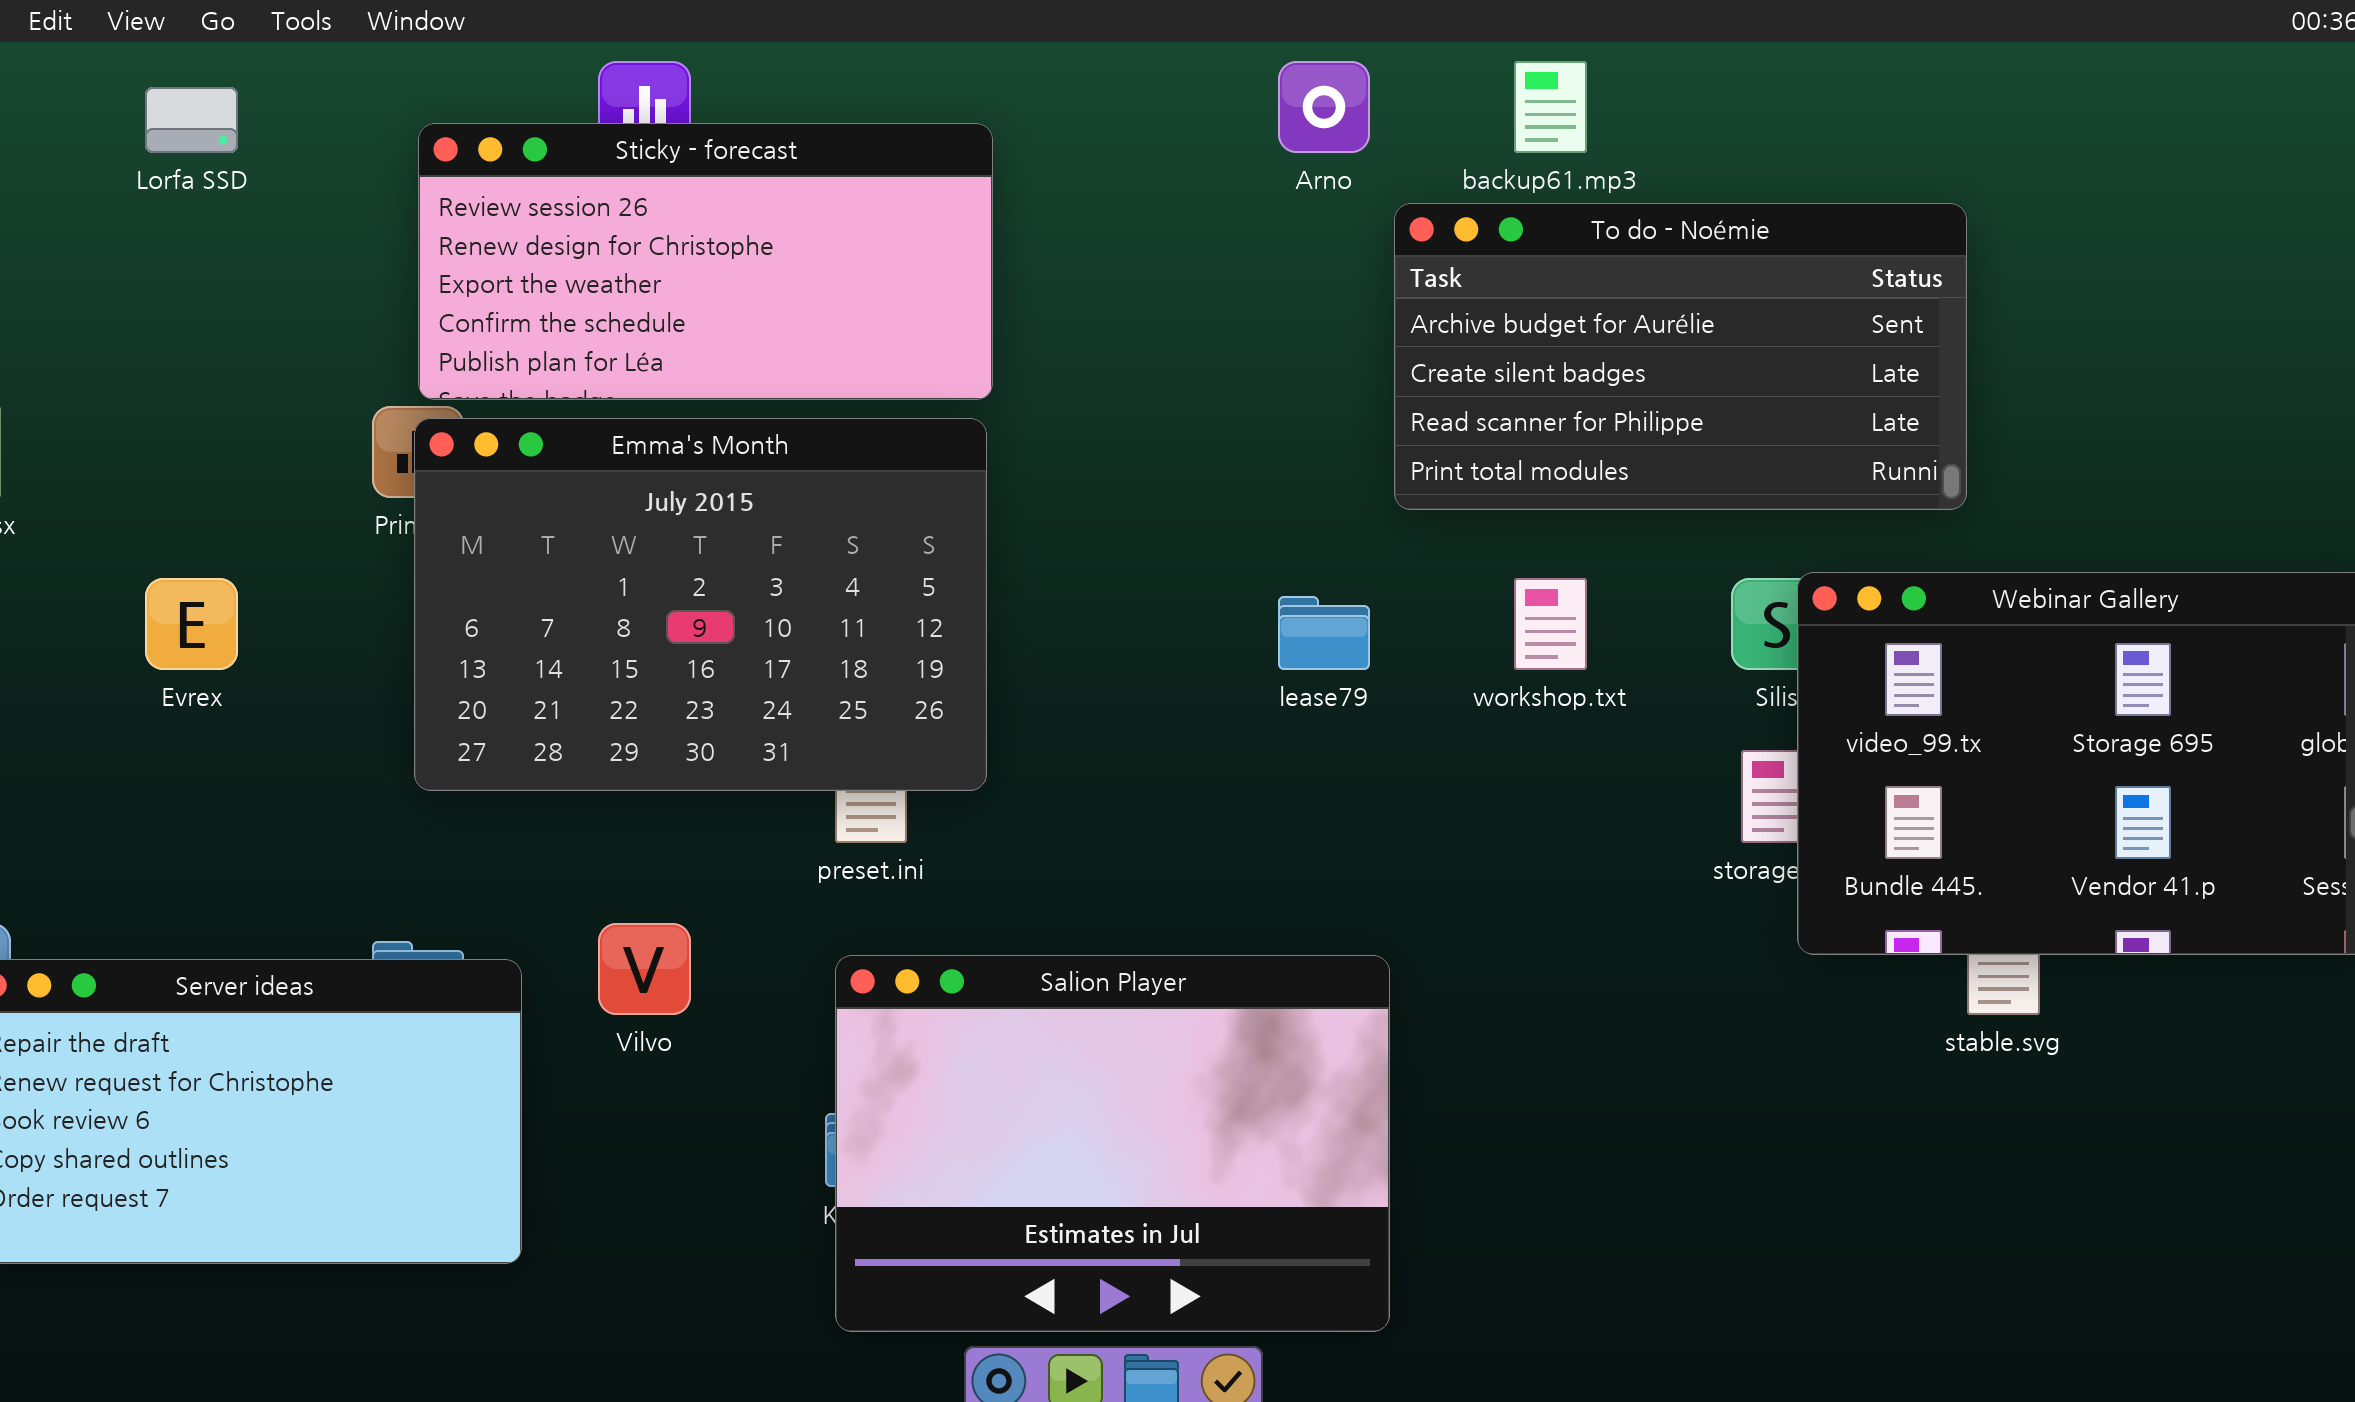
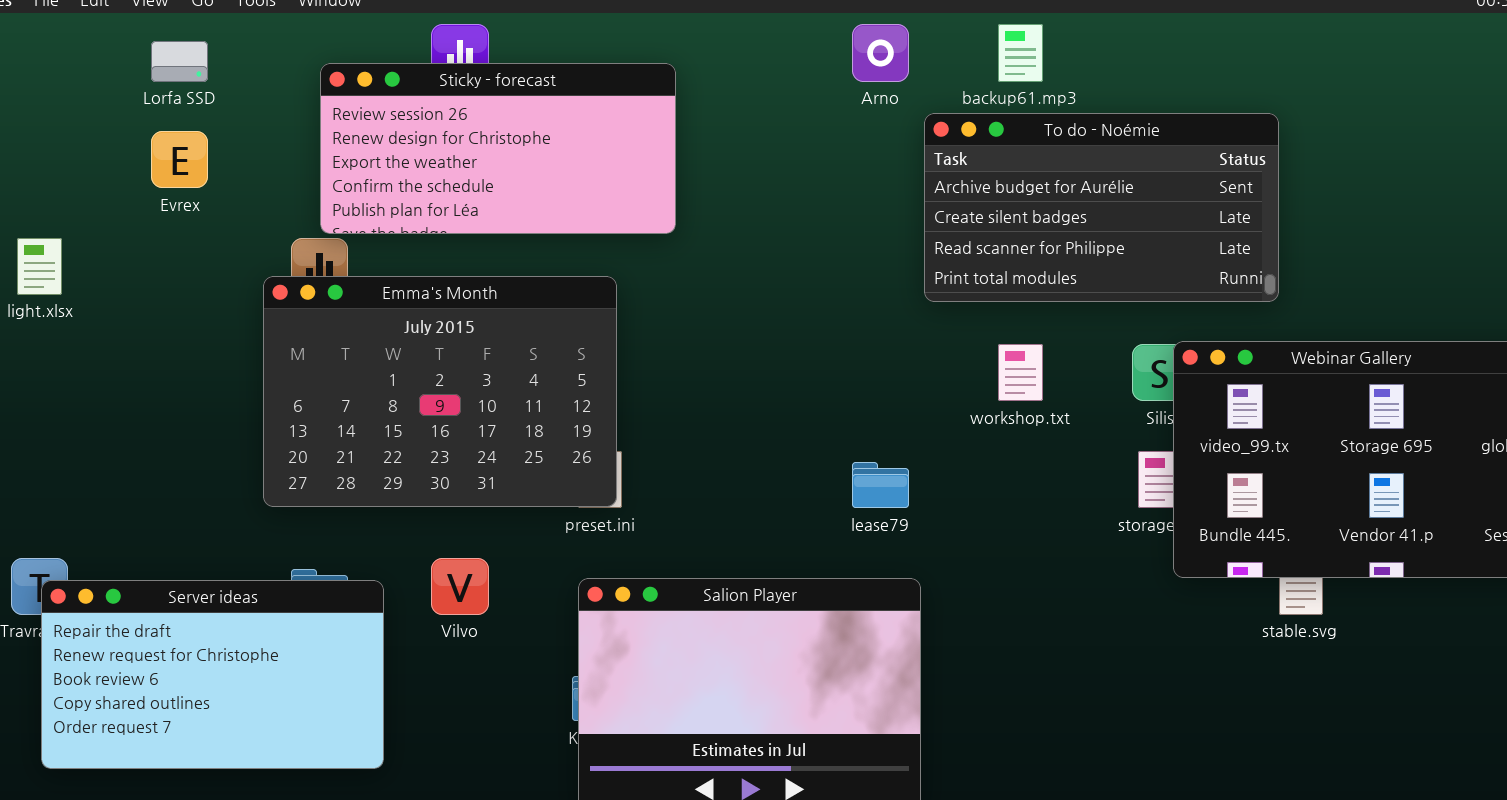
Emma's Month: [414,418,987,791] -> [263,276,617,507], moved
Evrex: [145,578,238,670] -> [151,131,208,188], moved
lease79: [1278,596,1370,670] -> [852,462,909,508], moved

